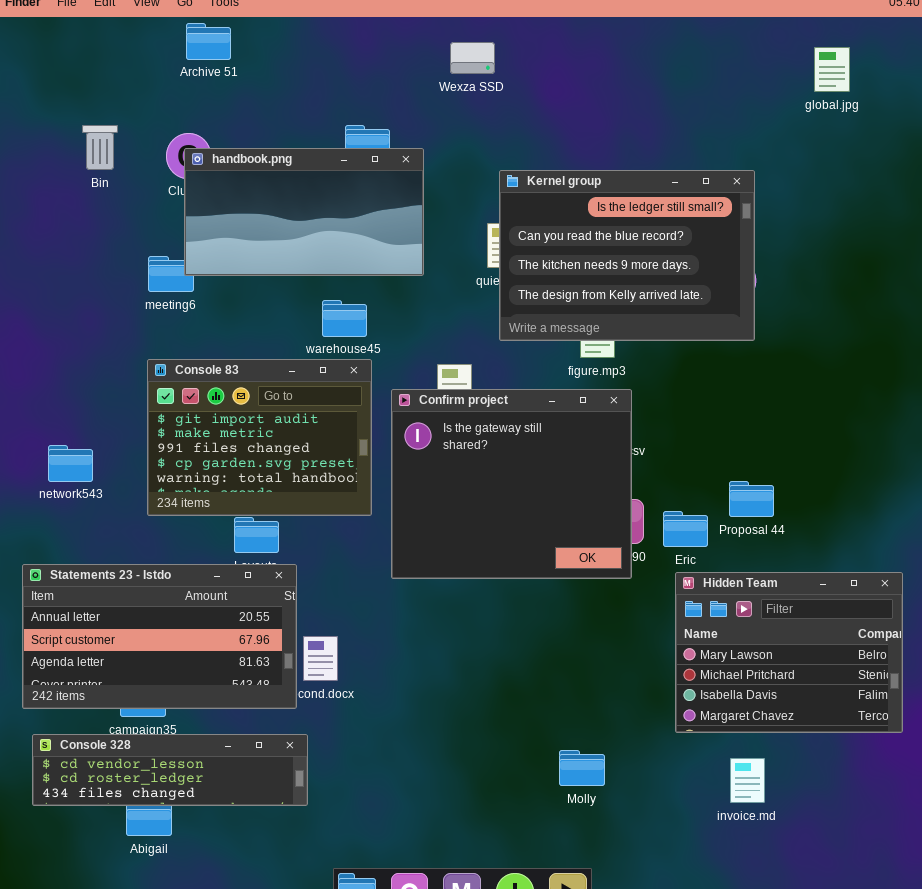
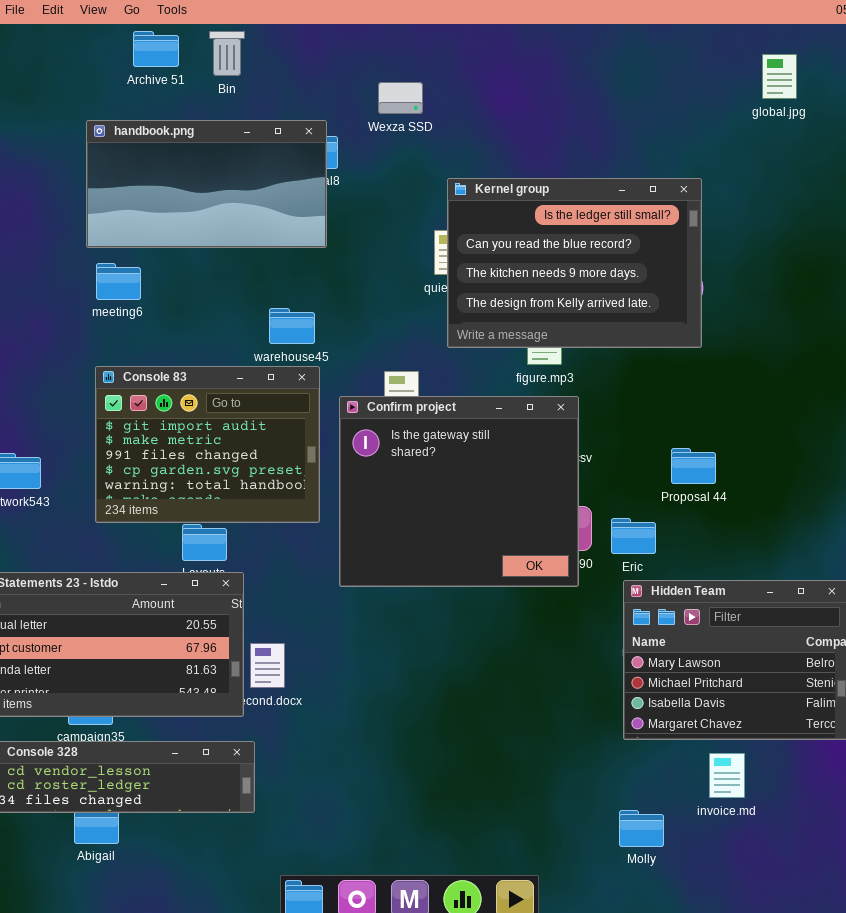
Wexza SSD: [450,42,495,74] -> [378,82,423,114], moved
Bin: [82,125,118,170] -> [209,31,245,76], moved
handbook.png: [184,148,424,276] -> [86,120,327,248], moved
Proposal 44: [729,481,774,517] -> [671,448,716,484], moved
Molly: [559,750,605,786] -> [619,810,664,847], moved
invoice.md: [730,758,765,803] -> [709,753,745,798], moved

